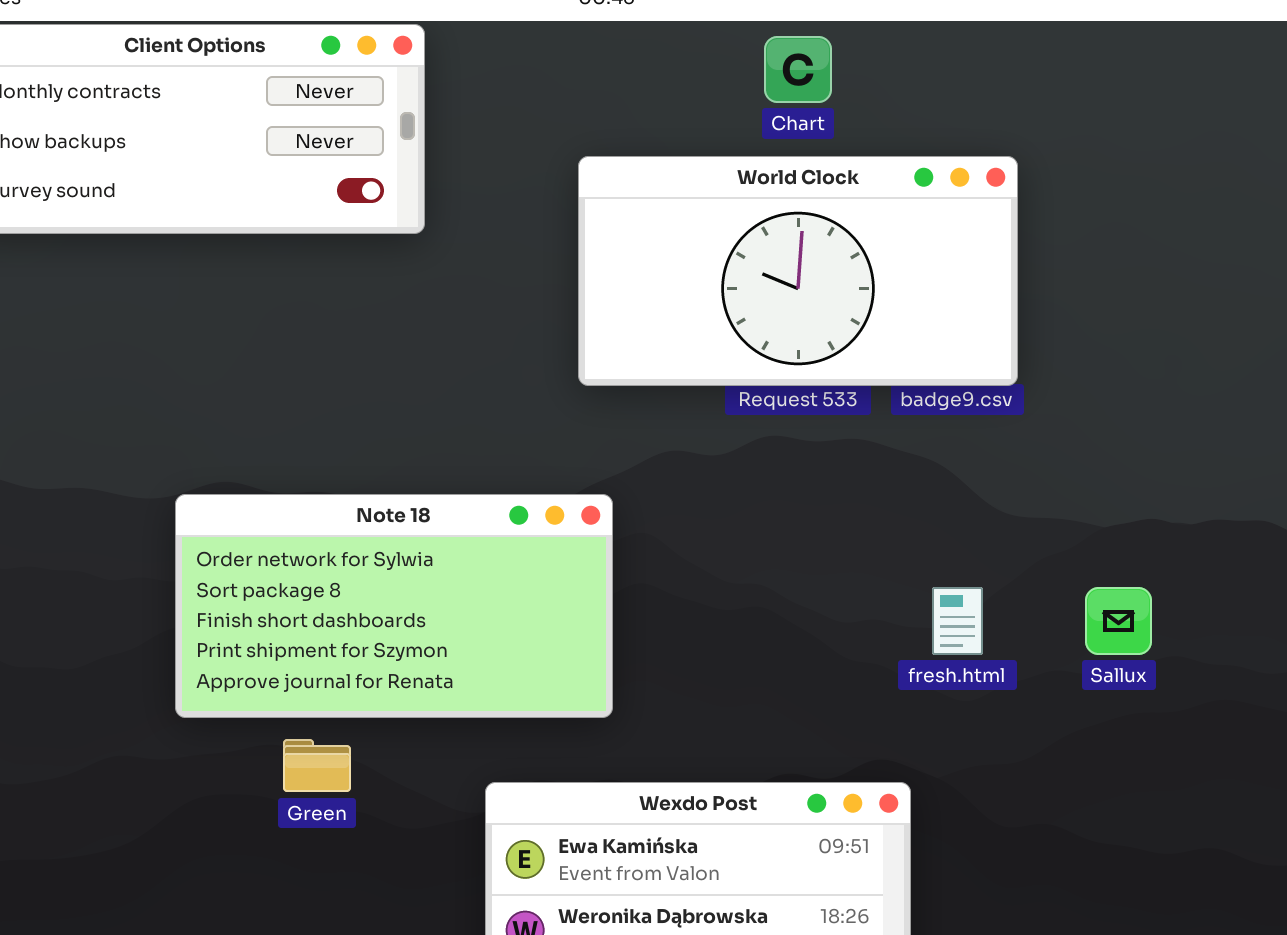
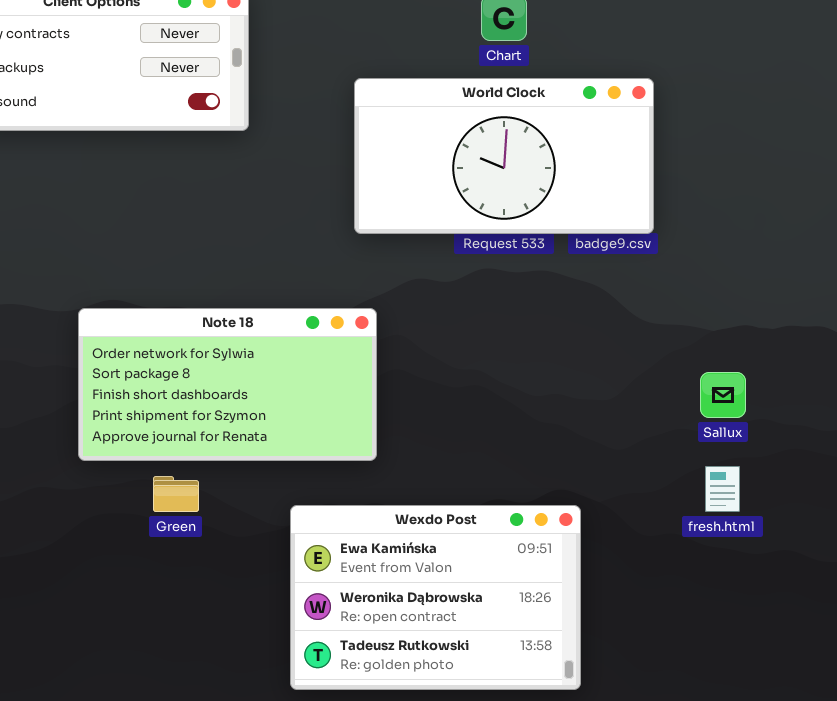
fresh.html: [932,587,983,655] -> [705,466,740,512], moved

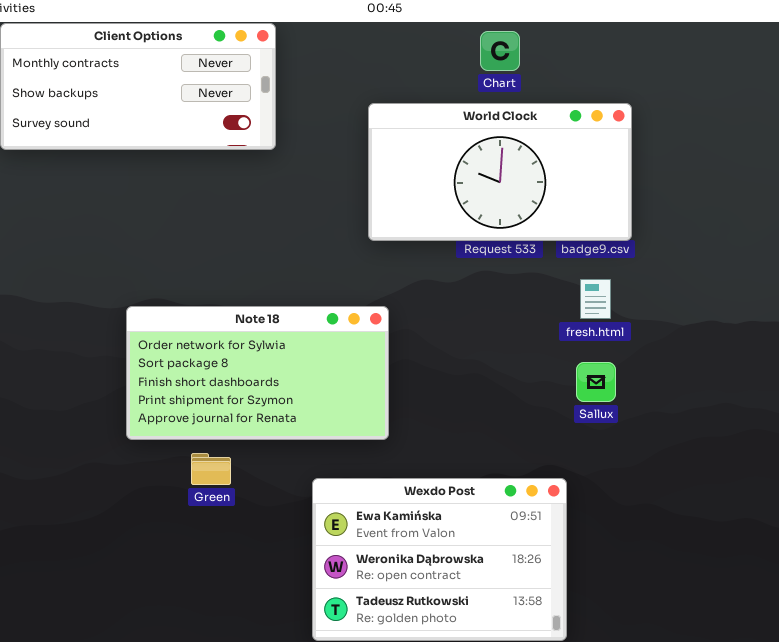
Sallux: [700,372,746,418] -> [576,362,616,402], moved
fresh.html: [705,466,740,512] -> [580,279,611,319], moved

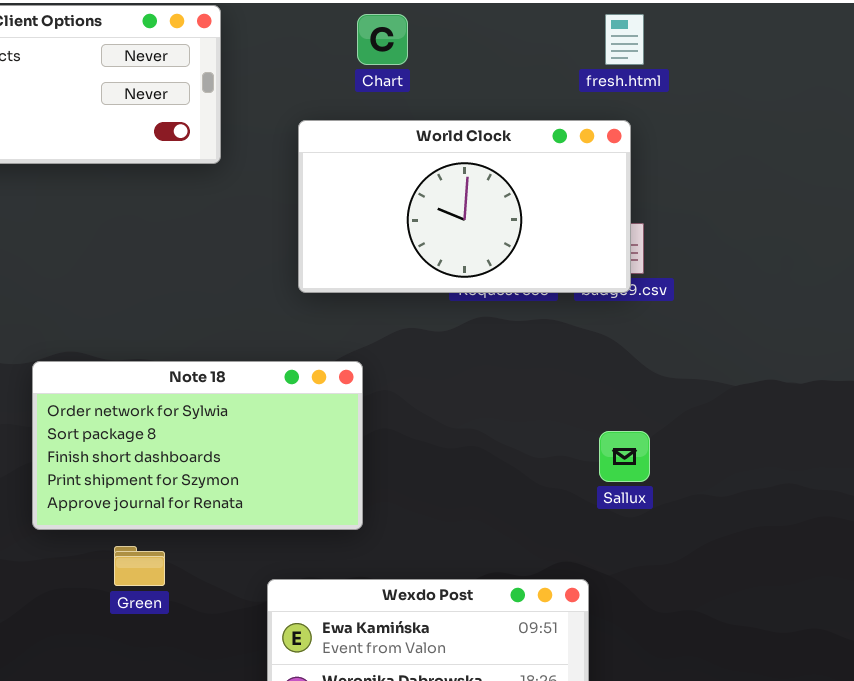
Chart: [480,31,520,71] -> [357,14,408,65], moved
World Clock: [368,103,632,241] -> [298,120,631,293], moved
fresh.html: [580,279,611,319] -> [605,14,644,65], moved

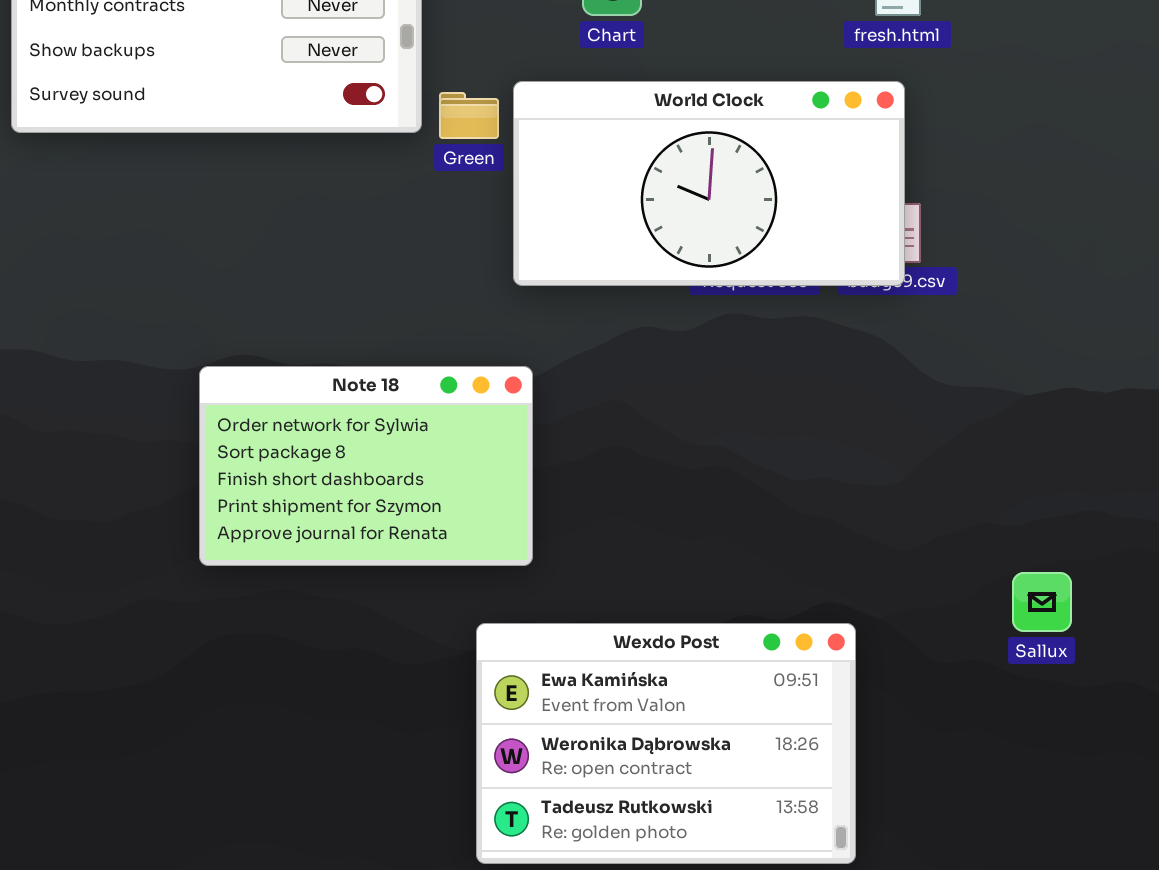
Note 18: [32,361,363,530] -> [199,366,533,566], resized
Sallux: [599,431,650,482] -> [1012,572,1072,632], moved
Green: [114,546,165,586] -> [439,92,499,139], moved

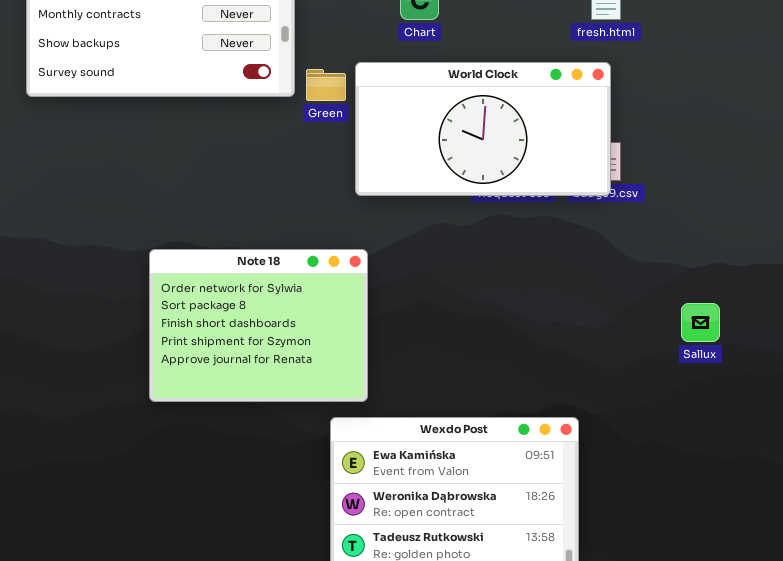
Note 18: [199,366,533,566] -> [149,249,368,402], resized
Sallux: [1012,572,1072,632] -> [681,303,720,342], moved

